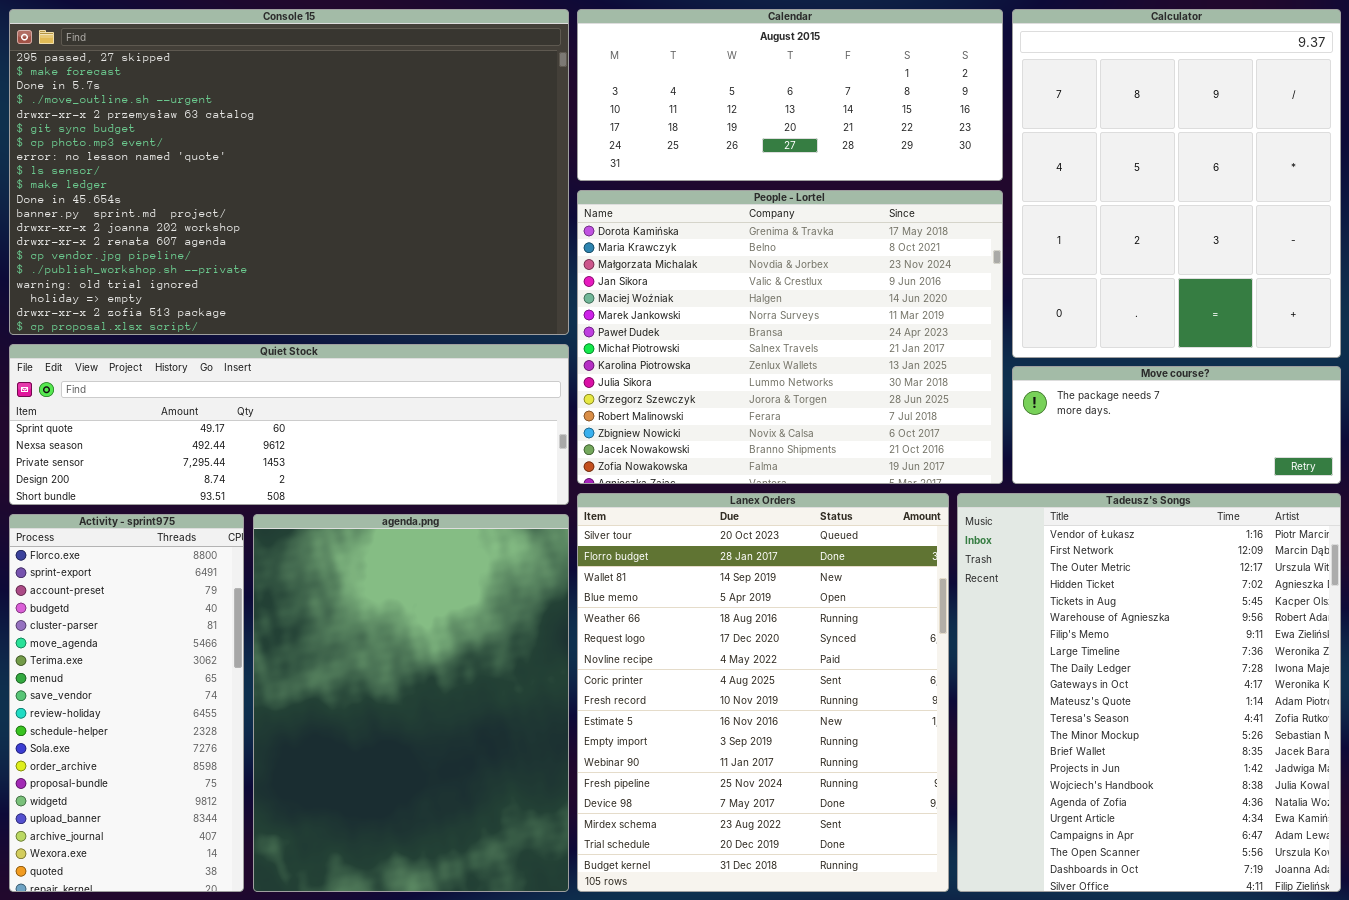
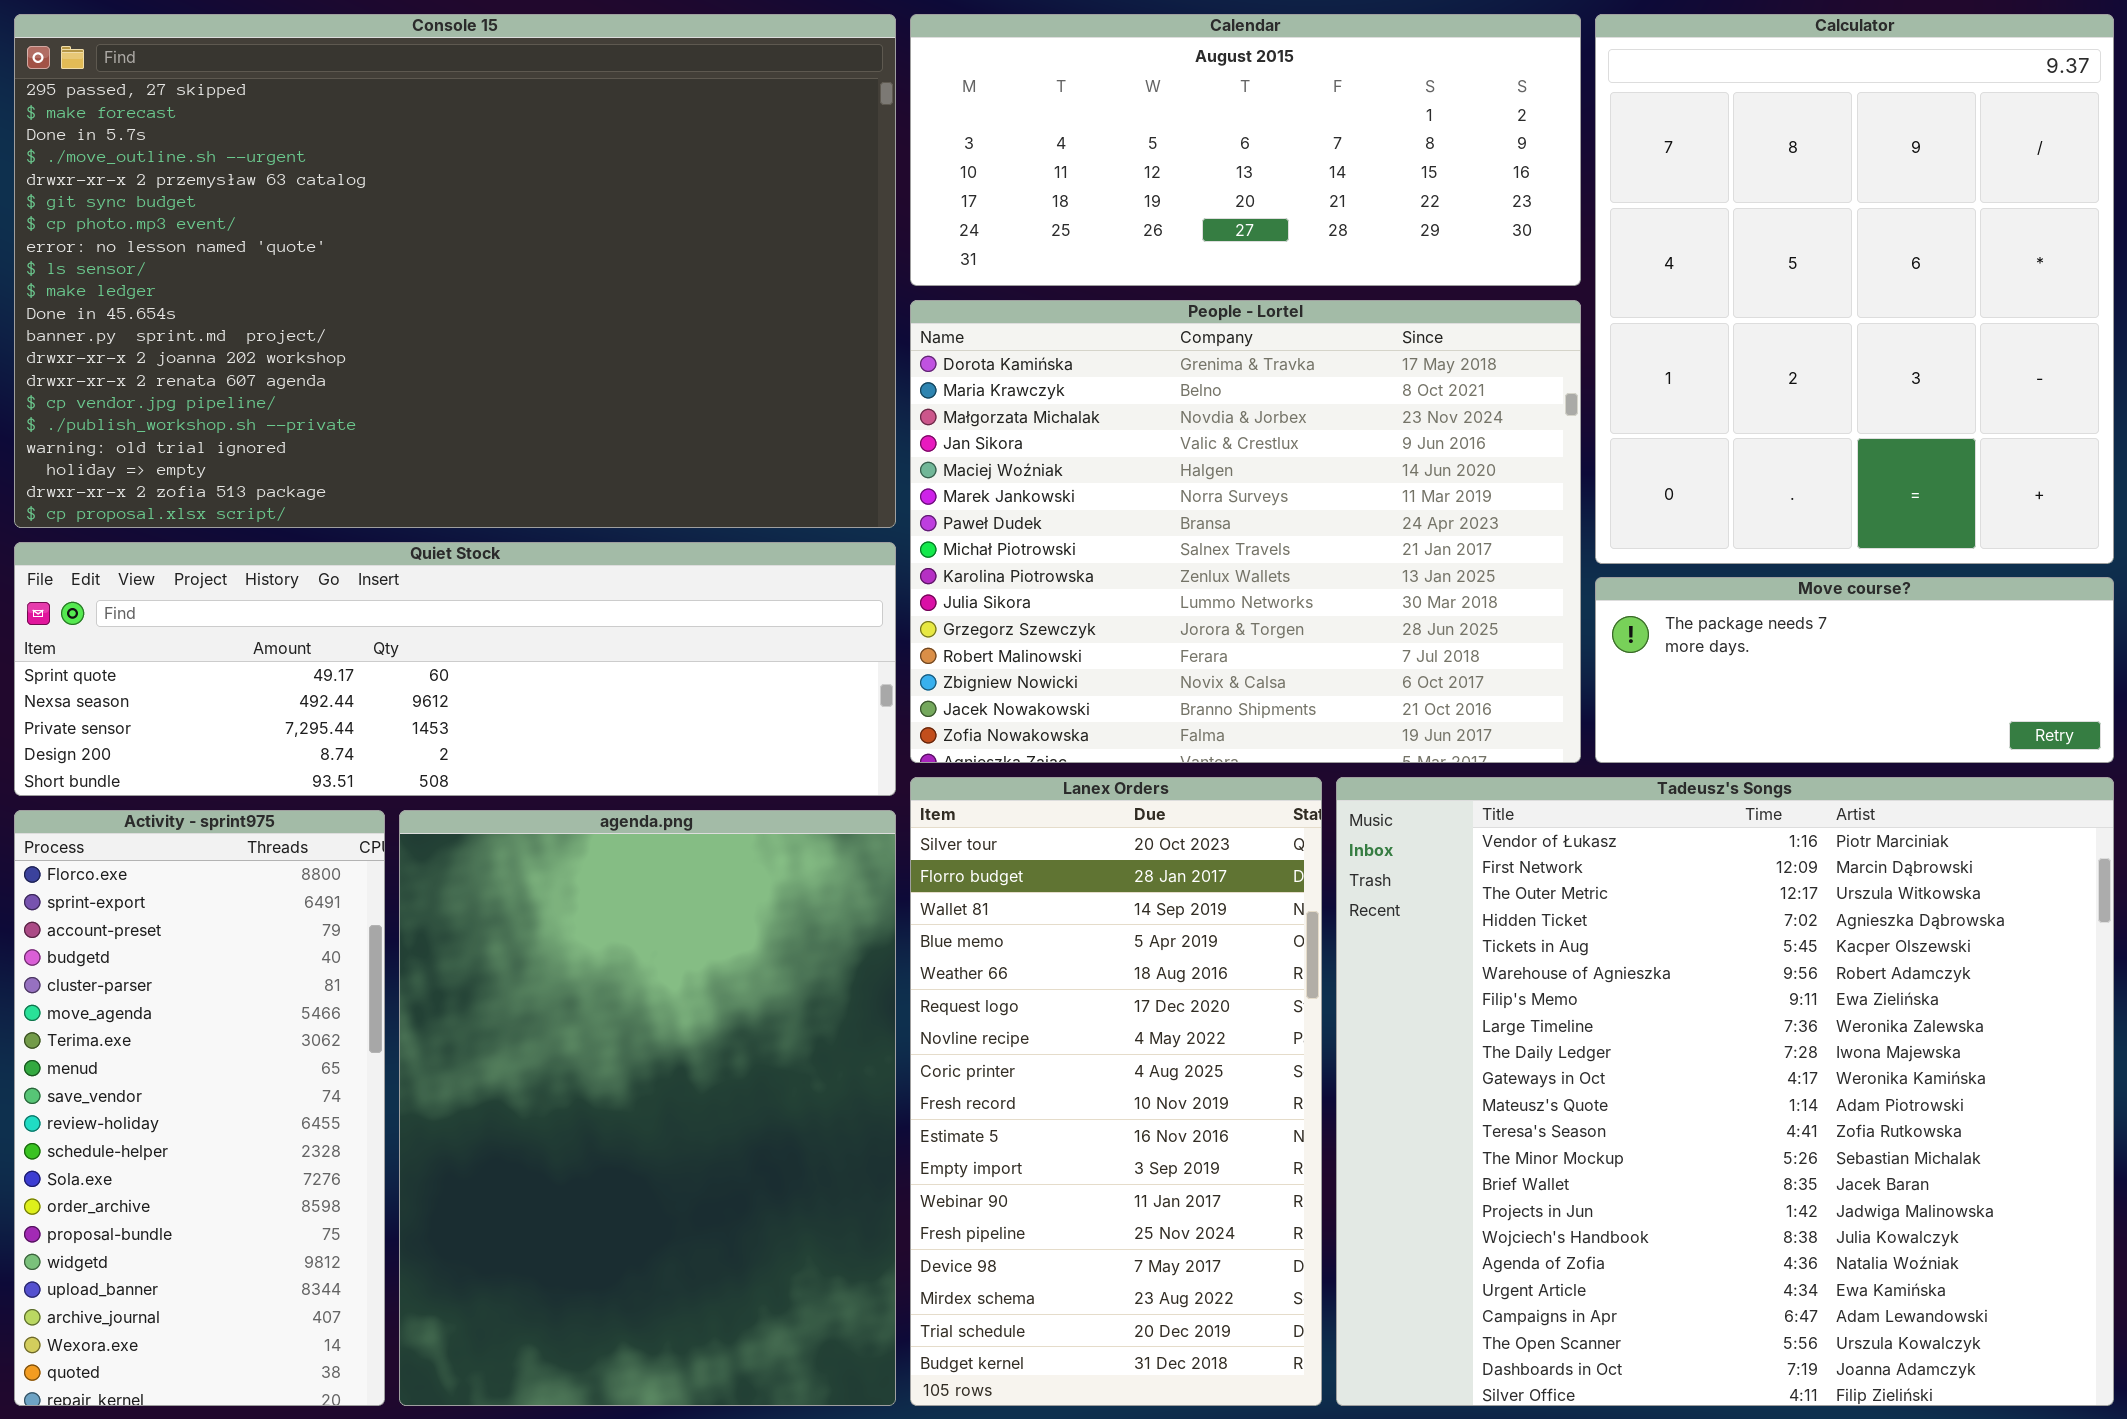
Lanex Orders: [577,493,949,892] -> [910,777,1322,1406], resized
Tadeusz's Songs: [957,493,1341,892] -> [1336,777,2114,1406], resized

